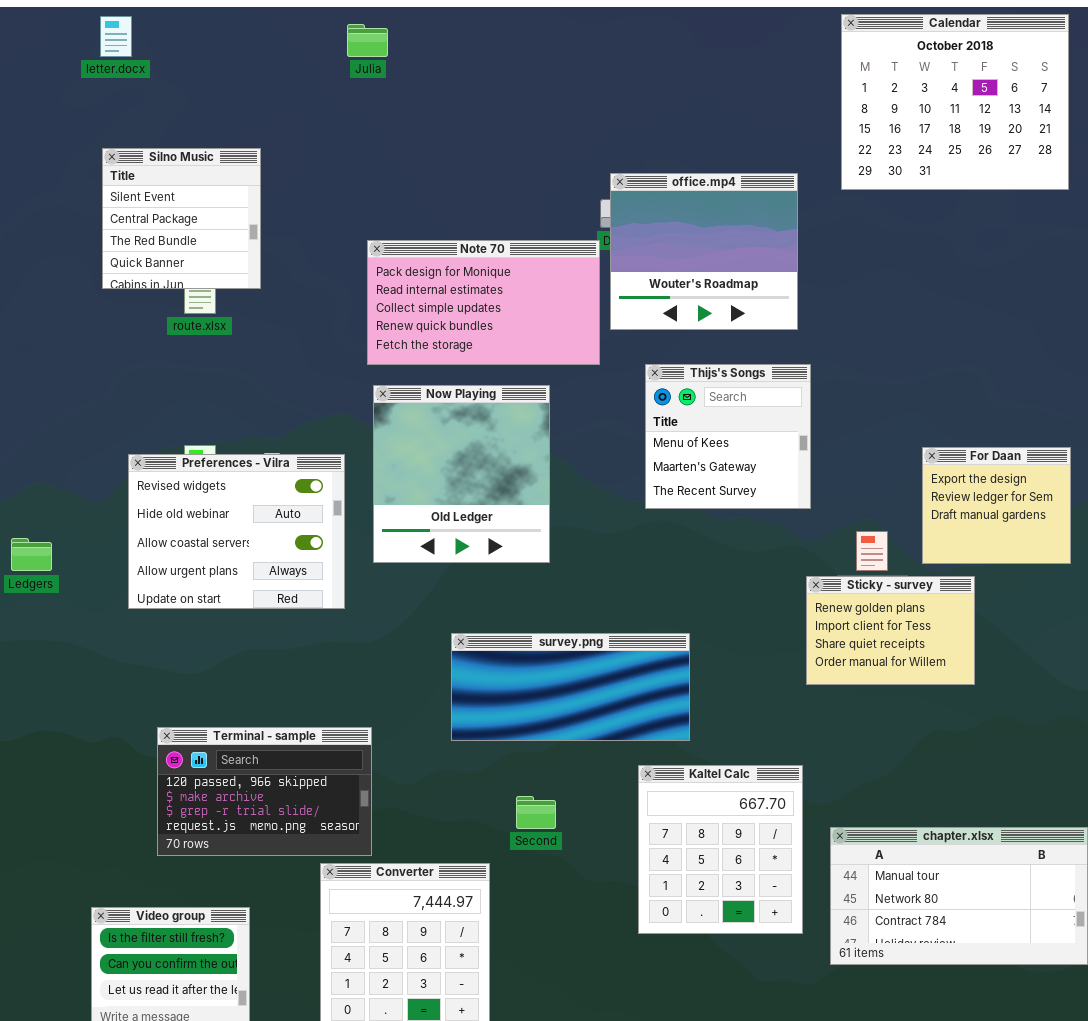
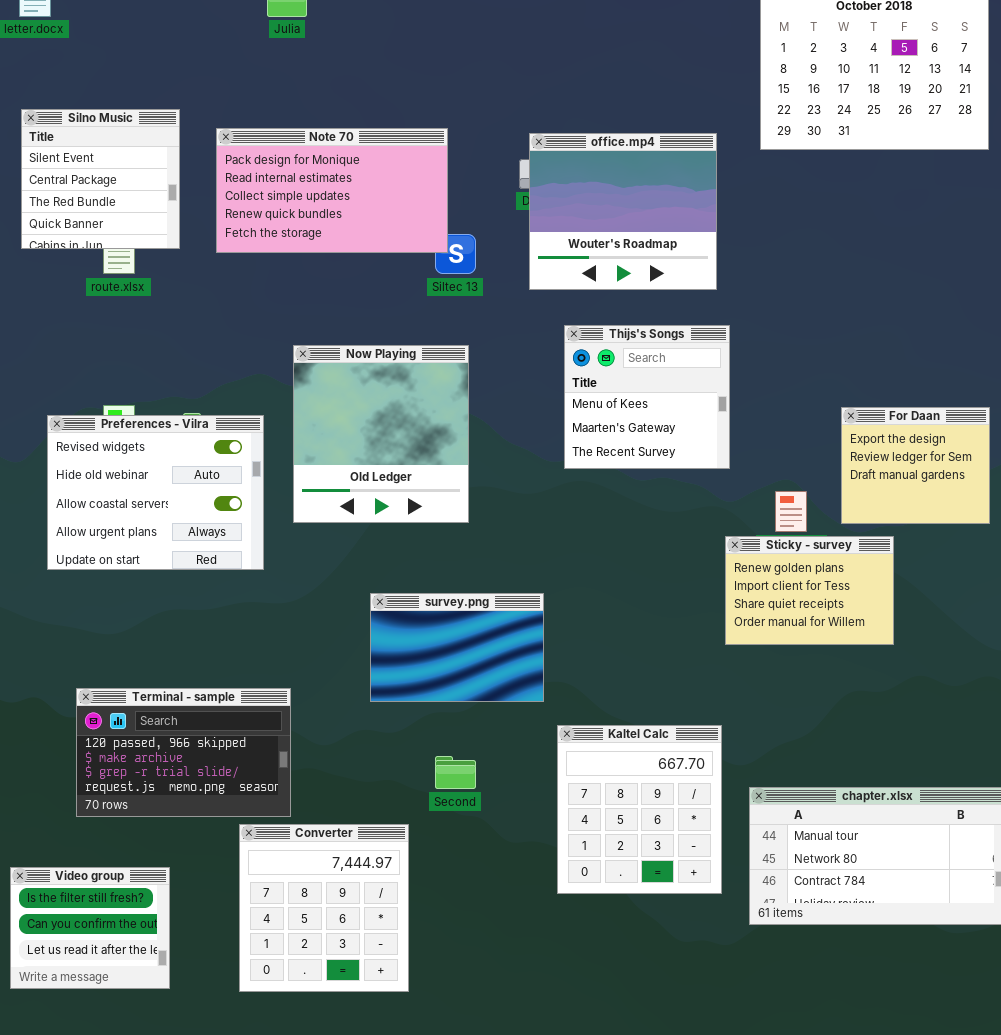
Note 70: [367,240,600,365] -> [216,128,448,253], moved
survey.png: [451,633,690,741] -> [370,593,544,702], resized

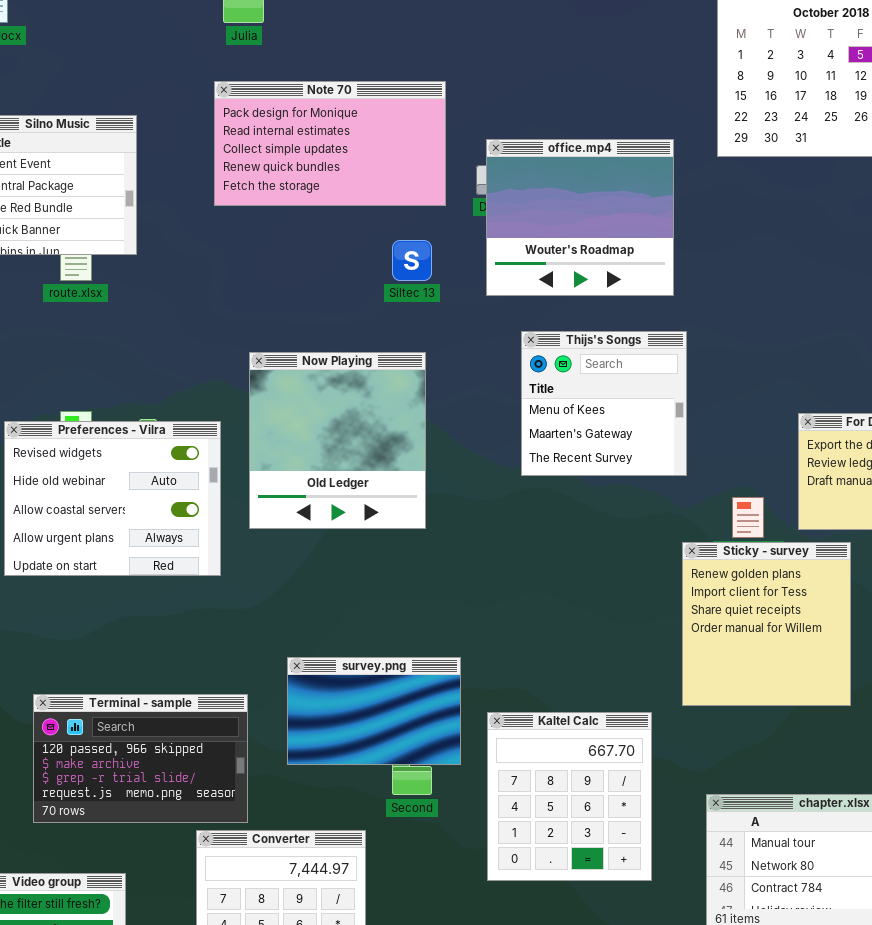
Note 70: [216,128,448,253] -> [214,81,446,206], moved
Sticky - survey: [725,536,894,645] -> [682,542,851,706], resized
survey.png: [370,593,544,702] -> [287,657,461,765], moved
Kaltel Calc: [557,725,722,894] -> [487,712,652,881], moved

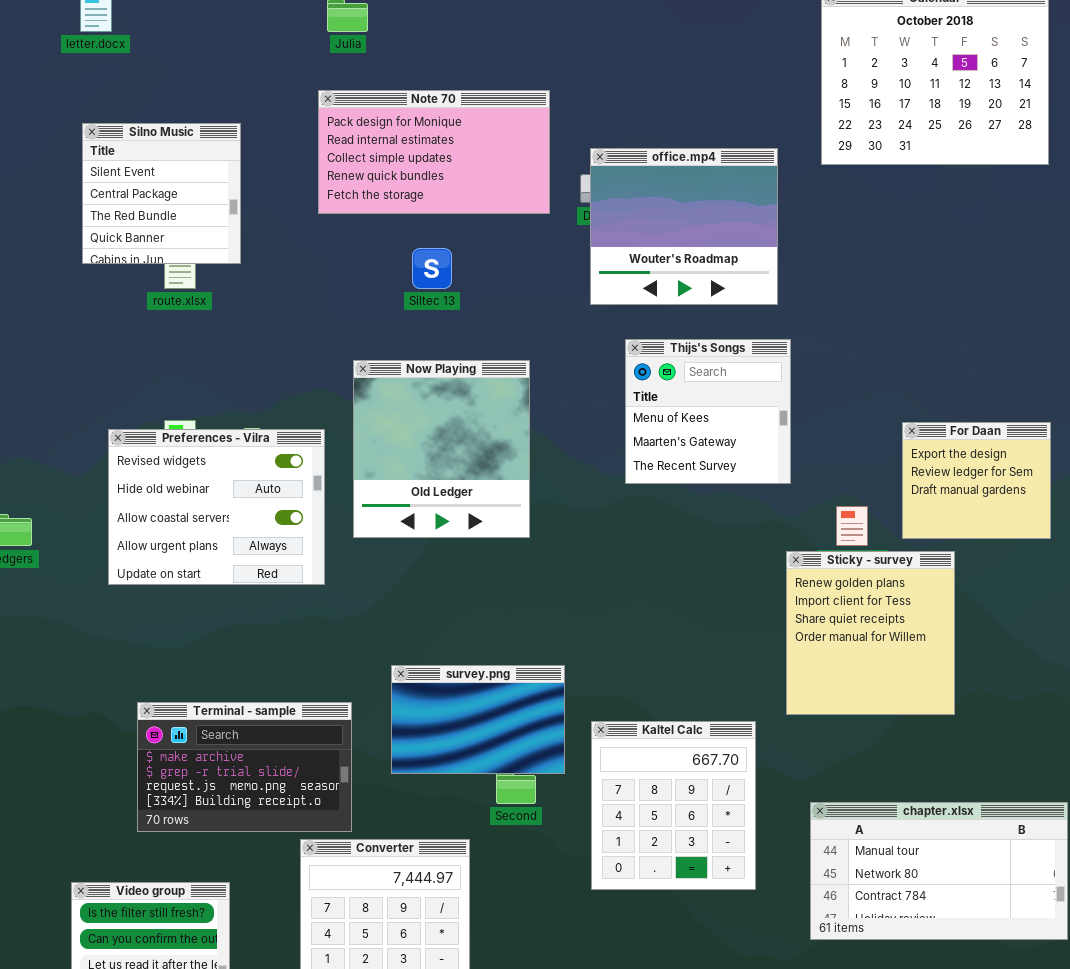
Siltec 13: [392,240,432,281] -> [412,248,452,289], moved
Terminal - sample: [33,694,248,823] -> [137,702,352,832], scrolled down 1 row

